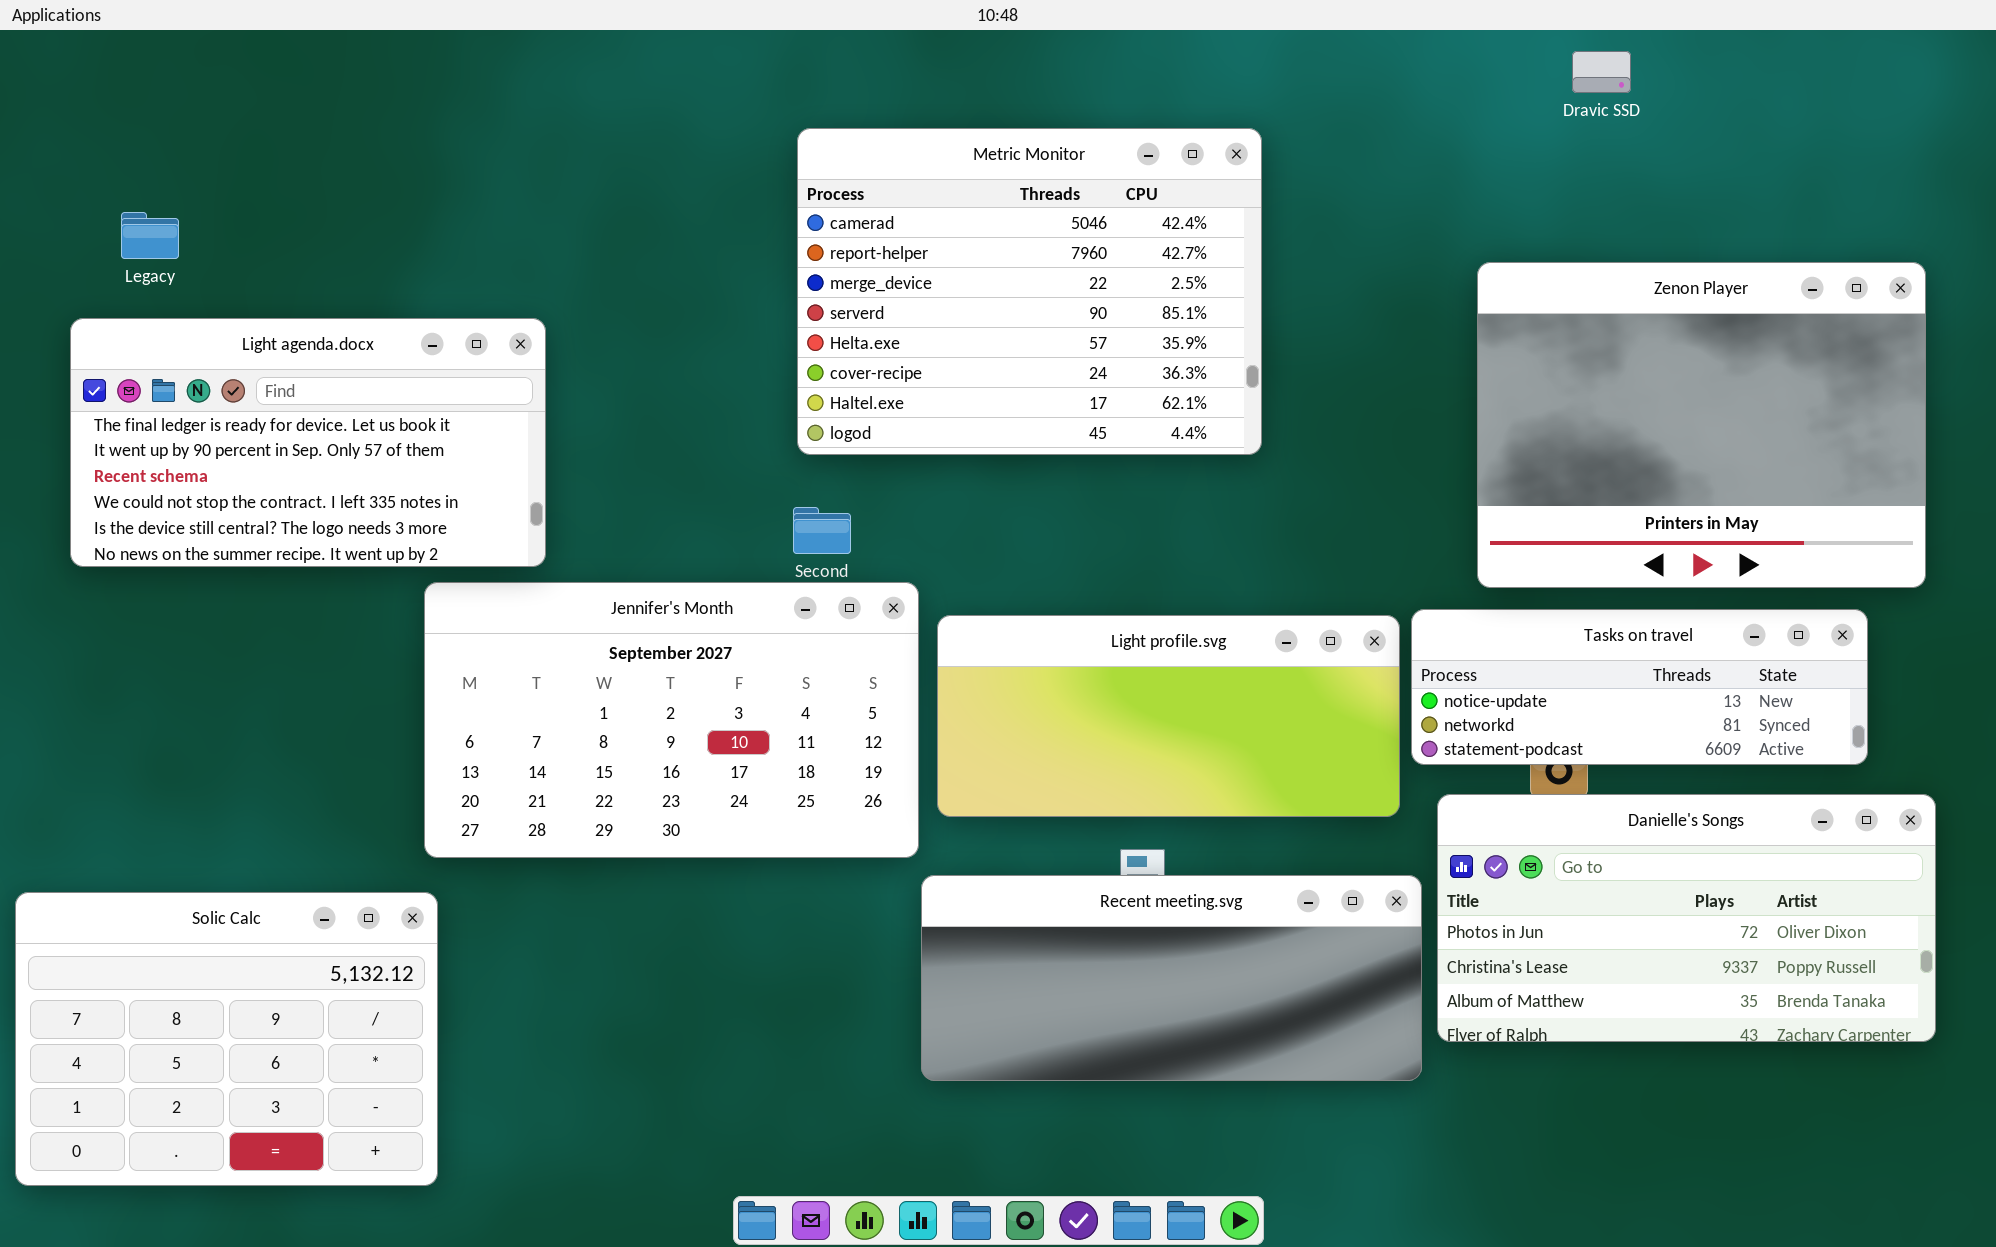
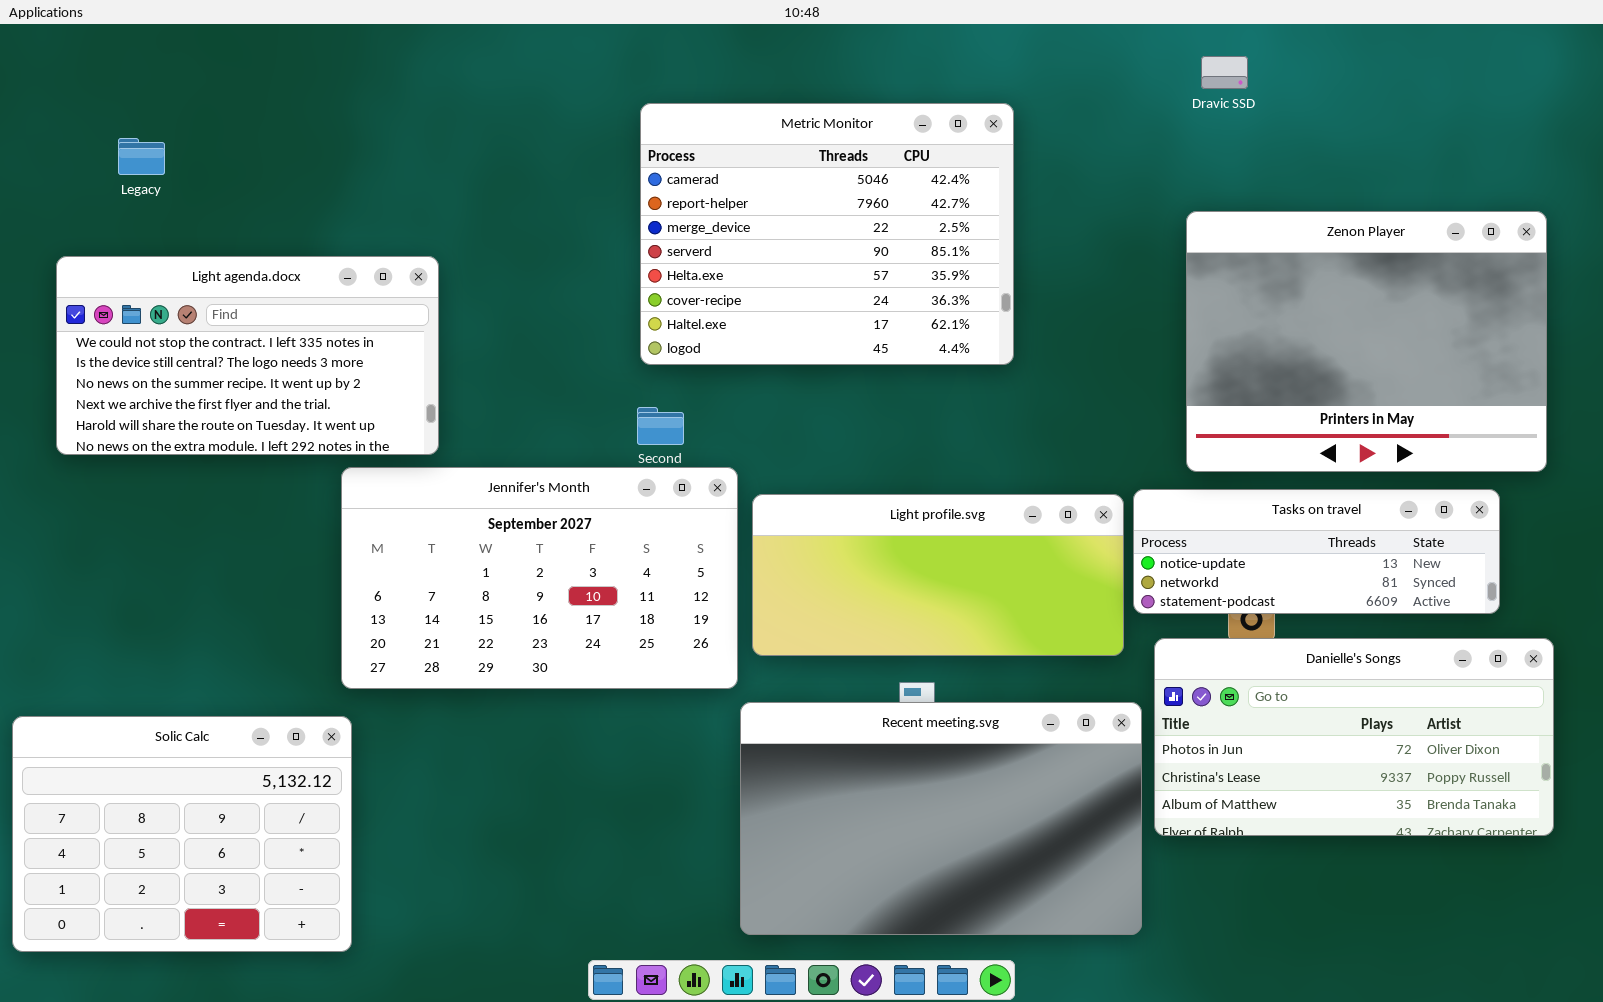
Dravic SSD: [1572,51,1631,93] -> [1201,56,1248,89], moved
Legacy: [121,212,179,259] -> [118,138,165,175], moved
Light agenda.docx: [70,318,546,567] -> [56,256,439,455], scrolled down 3 rows
Recent meeting.svg: [921,875,1422,1081] -> [740,702,1142,935], resized

